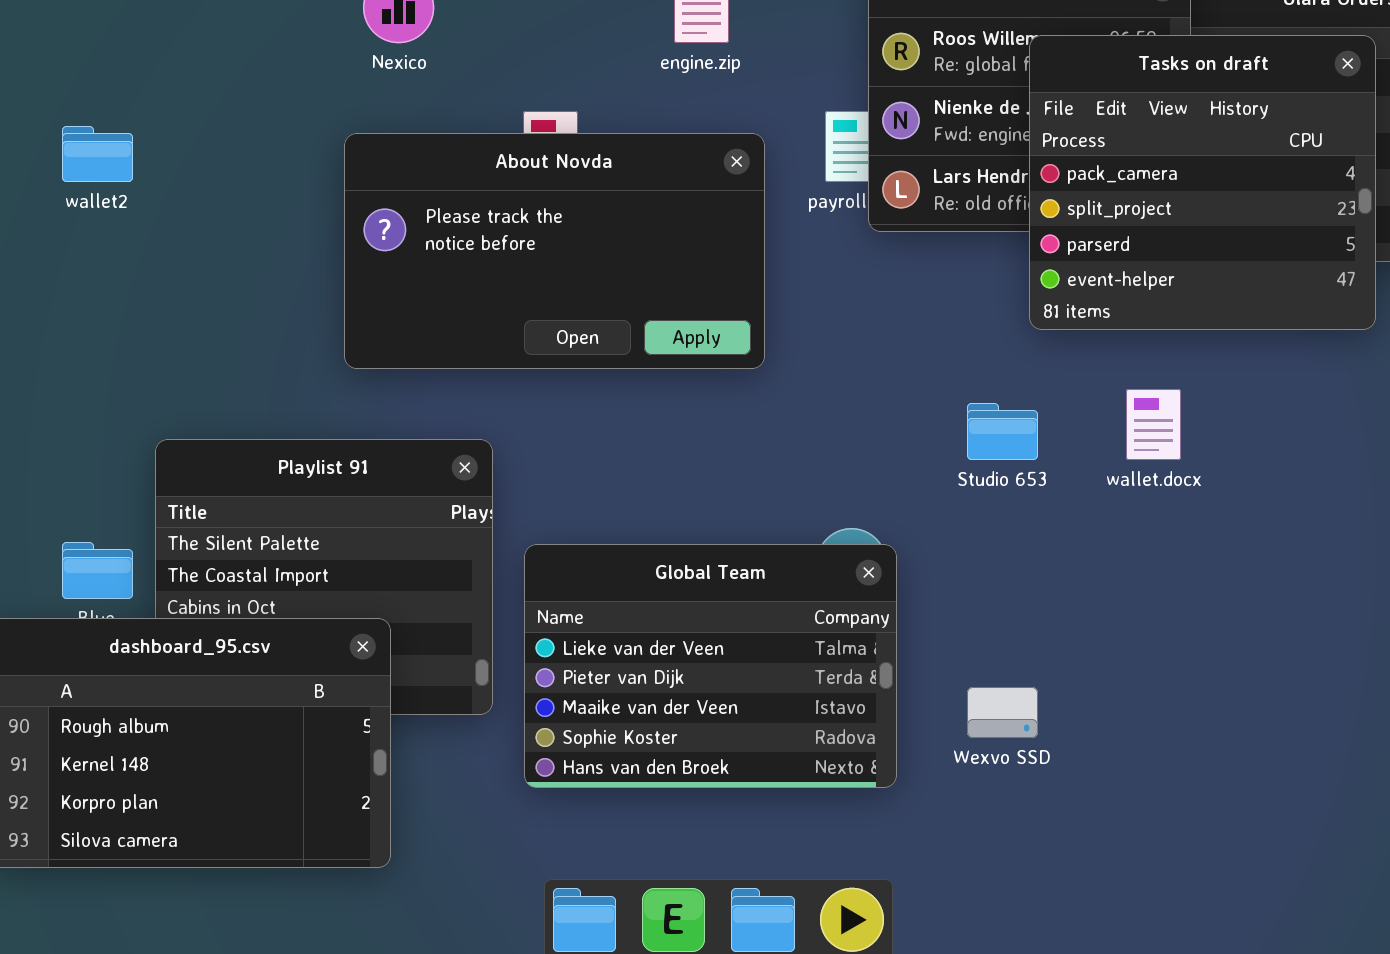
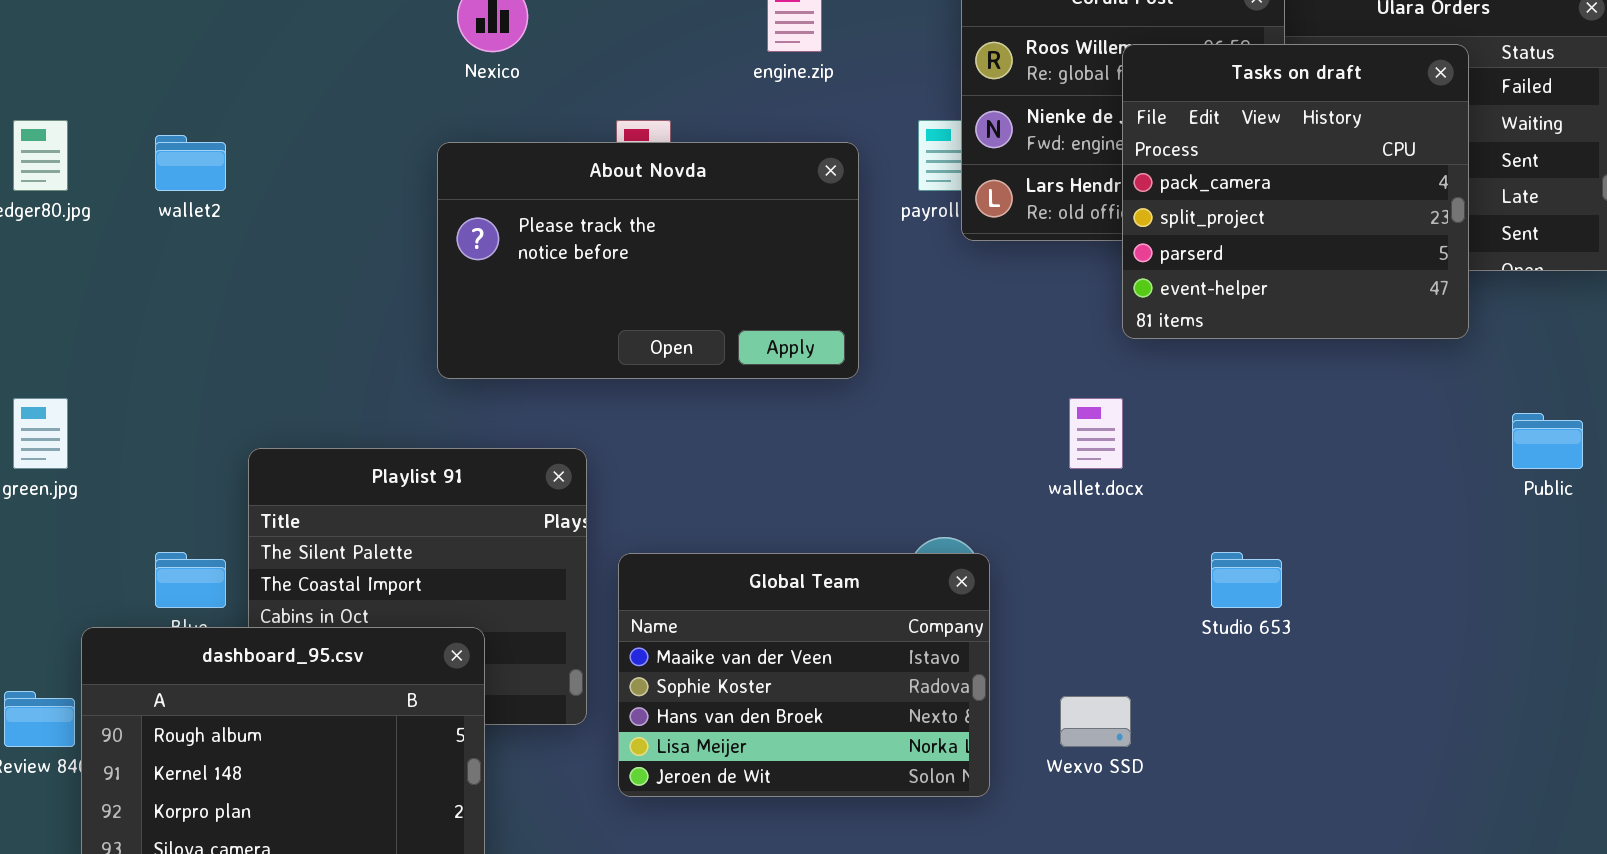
wallet.docx: [1126,389,1181,460] -> [1069,398,1123,469], moved
Studio 653: [967,403,1038,460] -> [1211,552,1282,608], moved
Global Team: [524,544,897,788] -> [618,553,990,797], scrolled down 2 rows

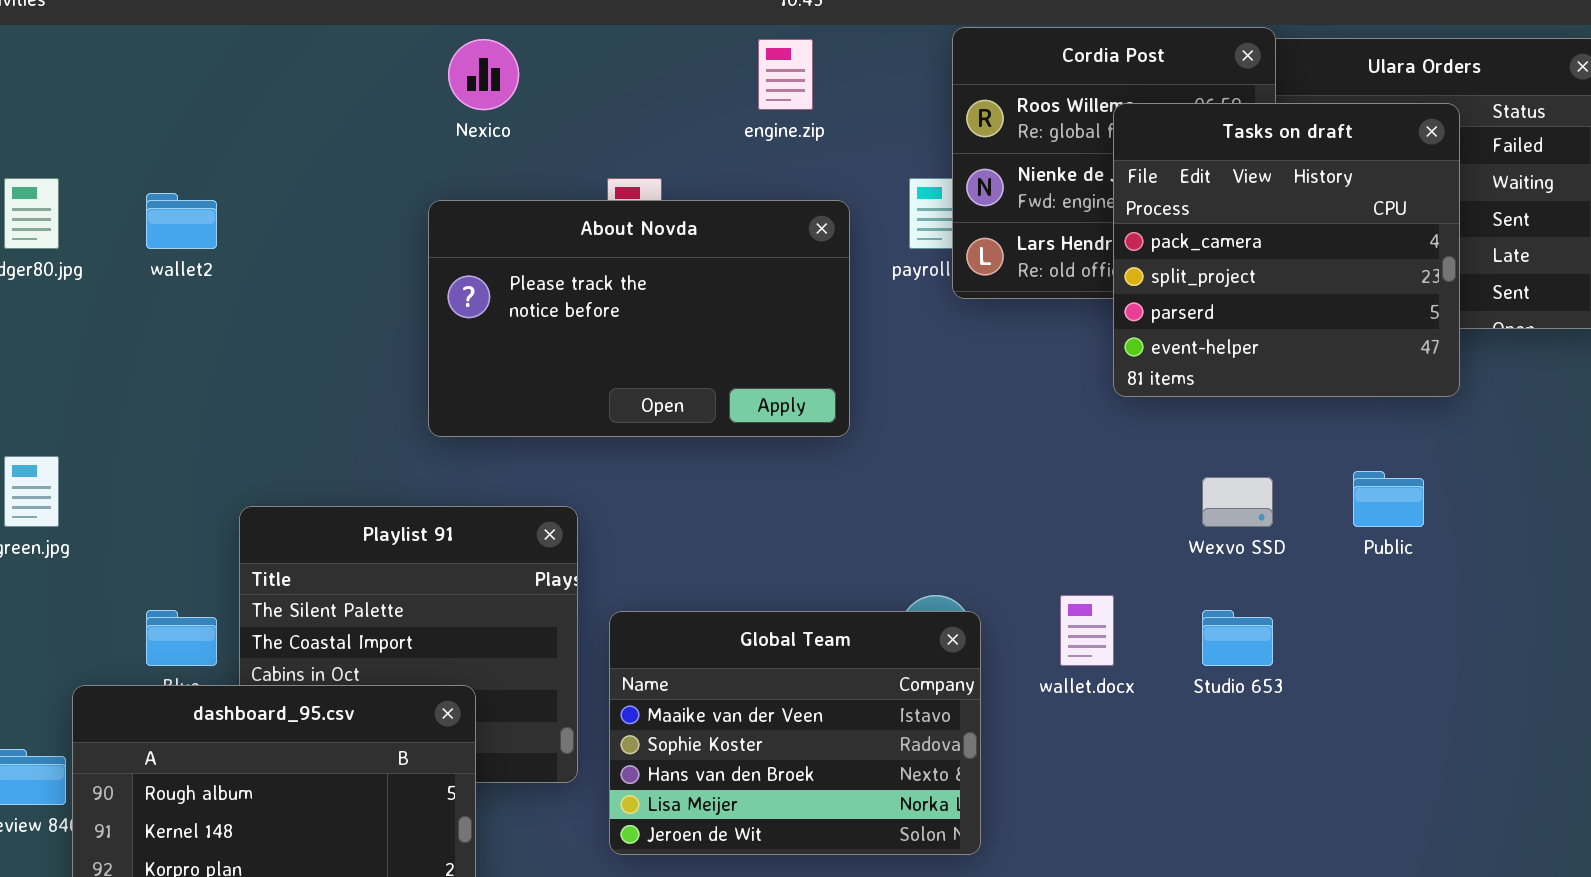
wallet.docx: [1069,398,1123,469] -> [1060,595,1114,666], moved
Public: [1512,413,1583,469] -> [1353,471,1424,527], moved
Wexvo SSD: [1060,696,1131,747] -> [1202,477,1273,527], moved

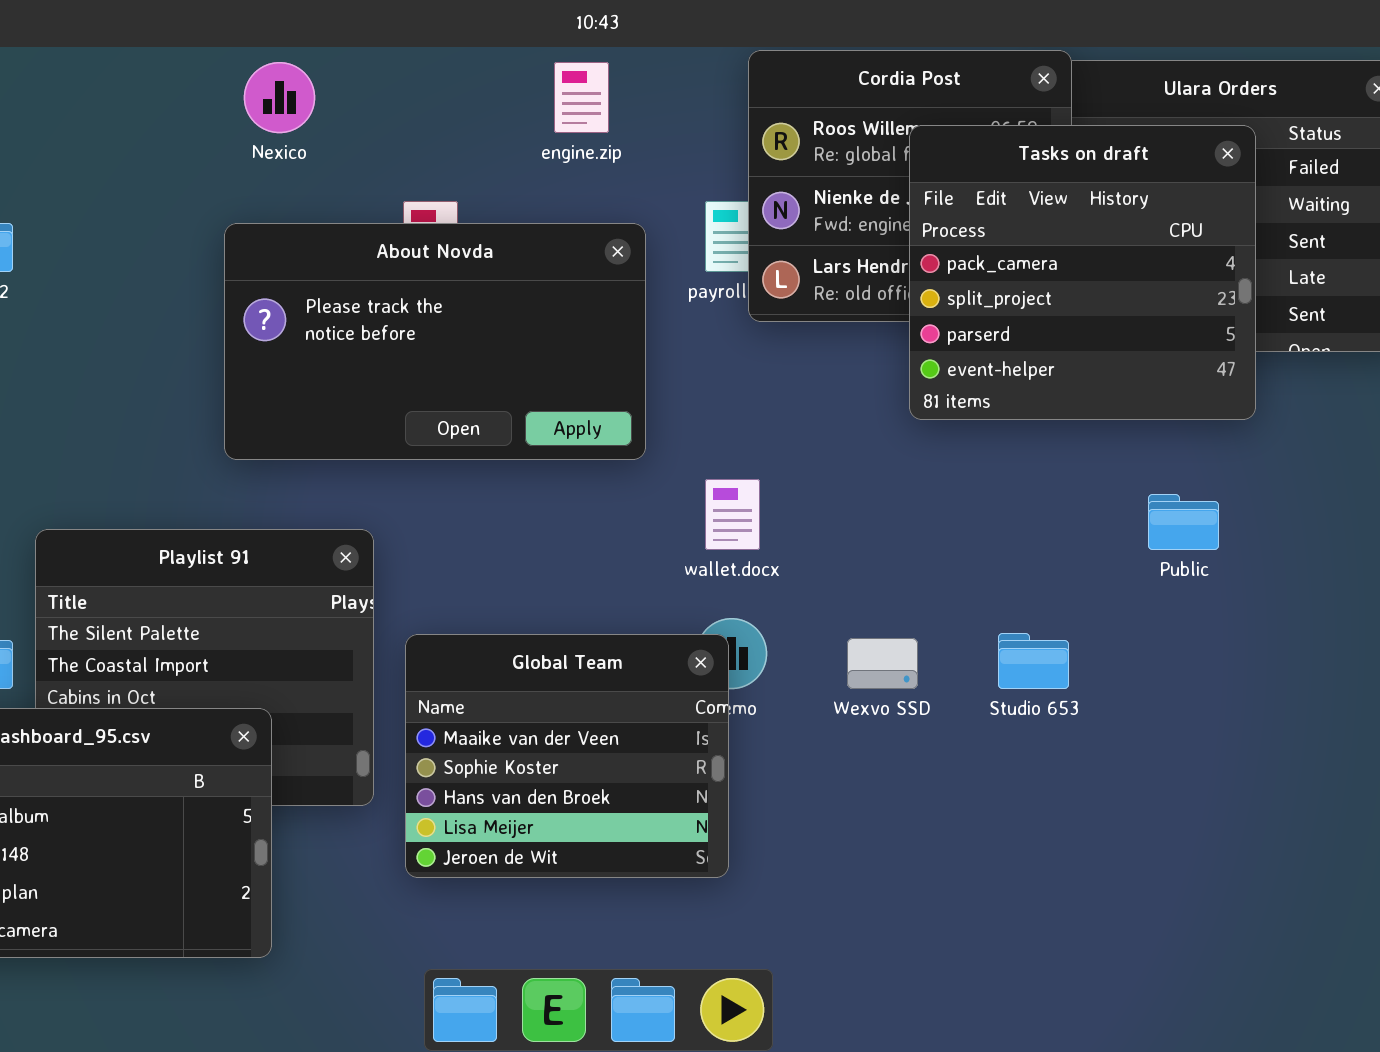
Wexvo SSD: [1202,477,1273,527] -> [847,638,918,689], moved
wallet.docx: [1060,595,1114,666] -> [705,479,760,550], moved
Global Team: [609,611,981,855] -> [405,634,729,878], resized

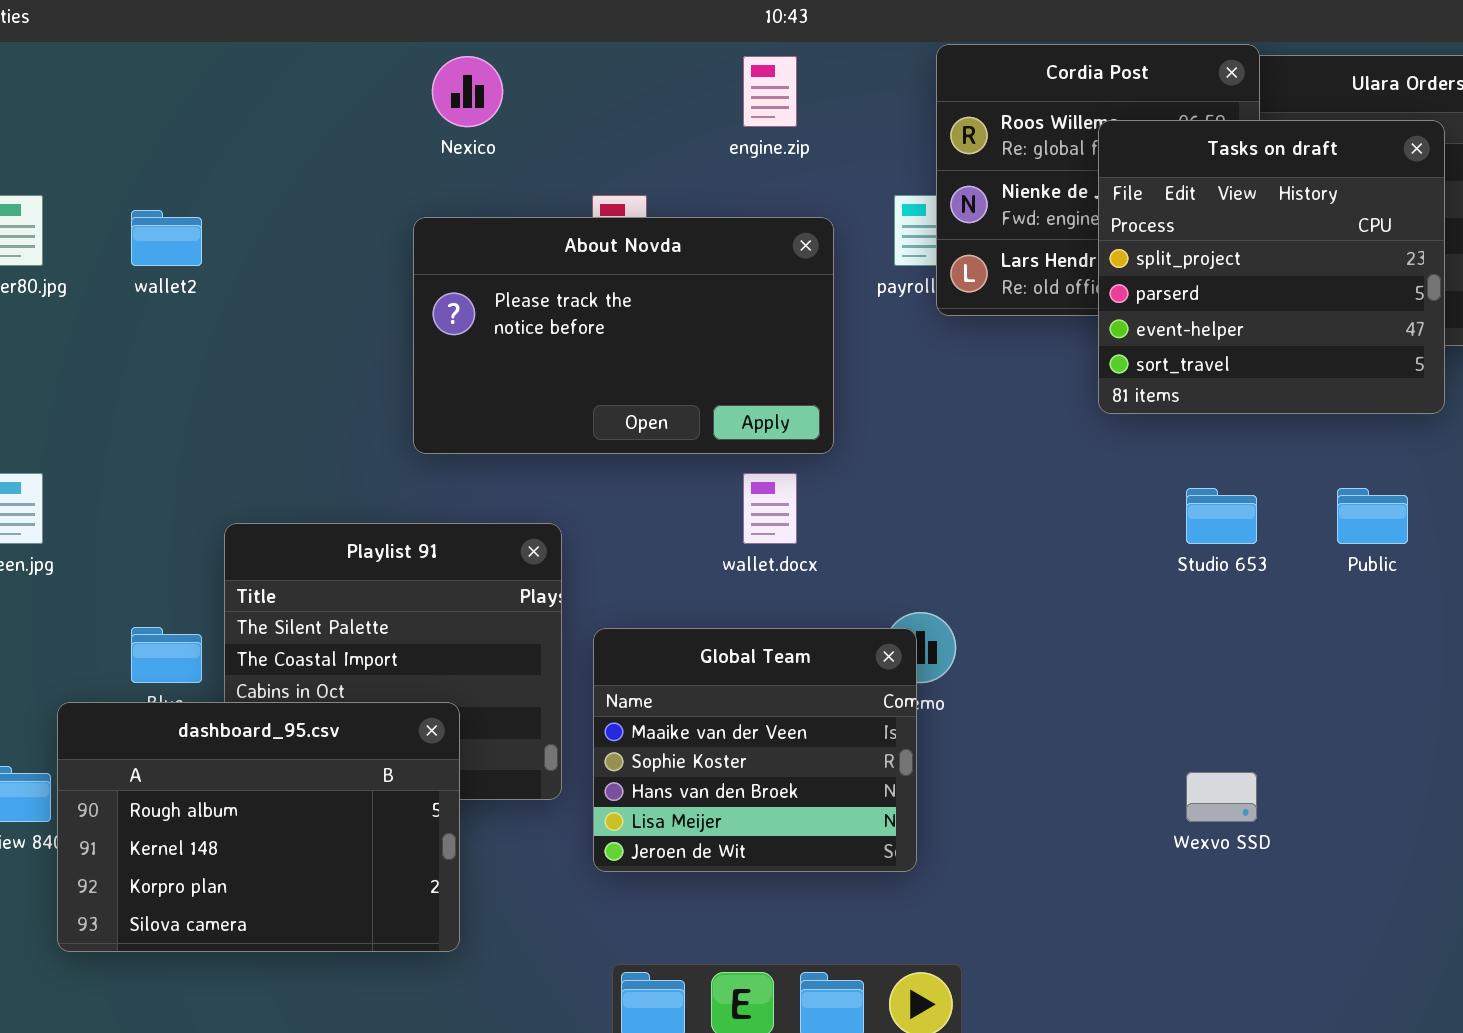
Tasks on draft: [909,125,1256,420] -> [1098,120,1445,414], scrolled down 1 row
wallet.docx: [705,479,760,550] -> [743,473,797,544], moved
Studio 653: [998,633,1069,689] -> [1186,488,1257,544], moved
Wexvo SSD: [847,638,918,689] -> [1186,772,1257,822], moved

